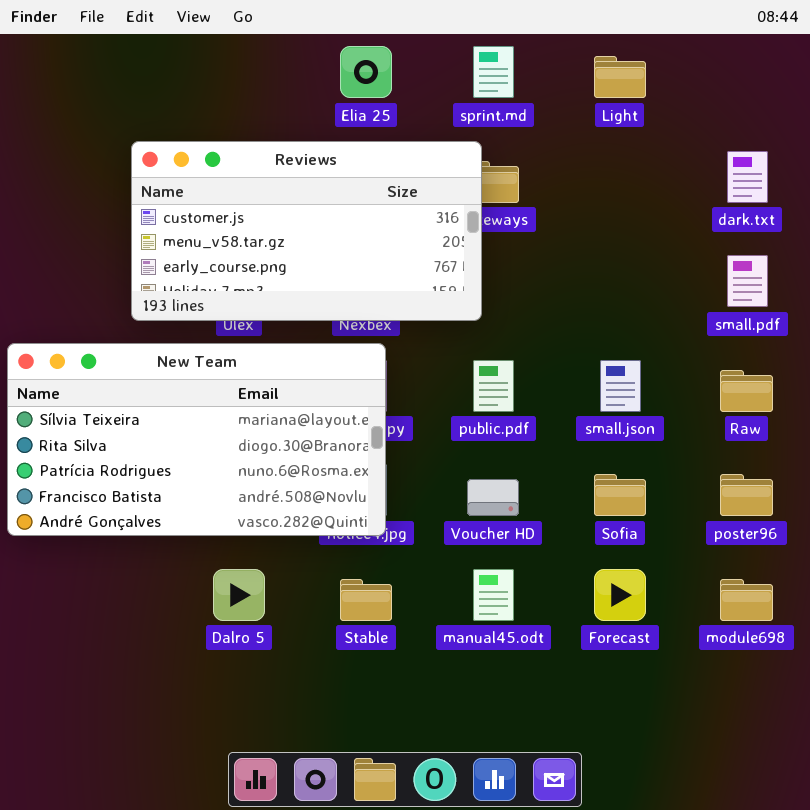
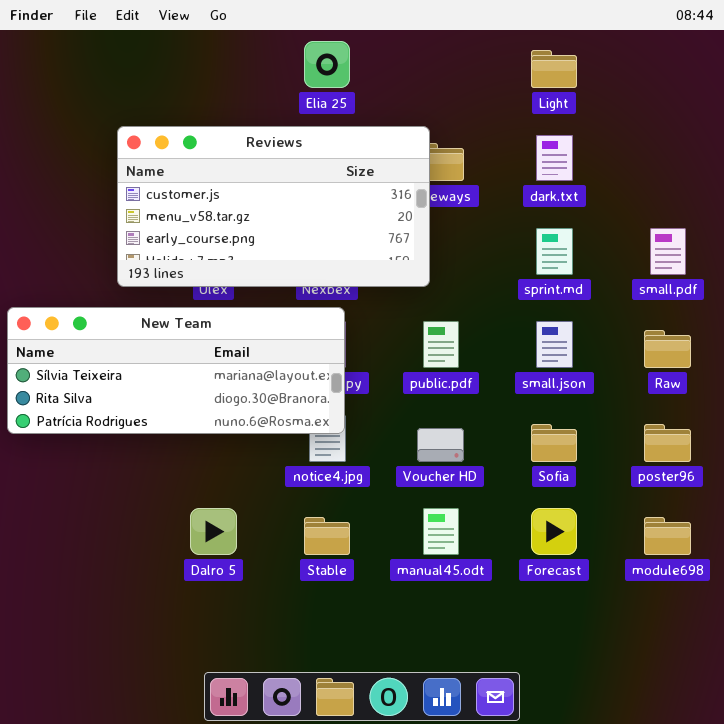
sprint.md: [473,46,514,98] -> [536,228,573,275], moved
dark.txt: [727,151,768,203] -> [536,135,573,181], moved
New Team: [7,343,386,536] -> [7,307,345,434], resized

